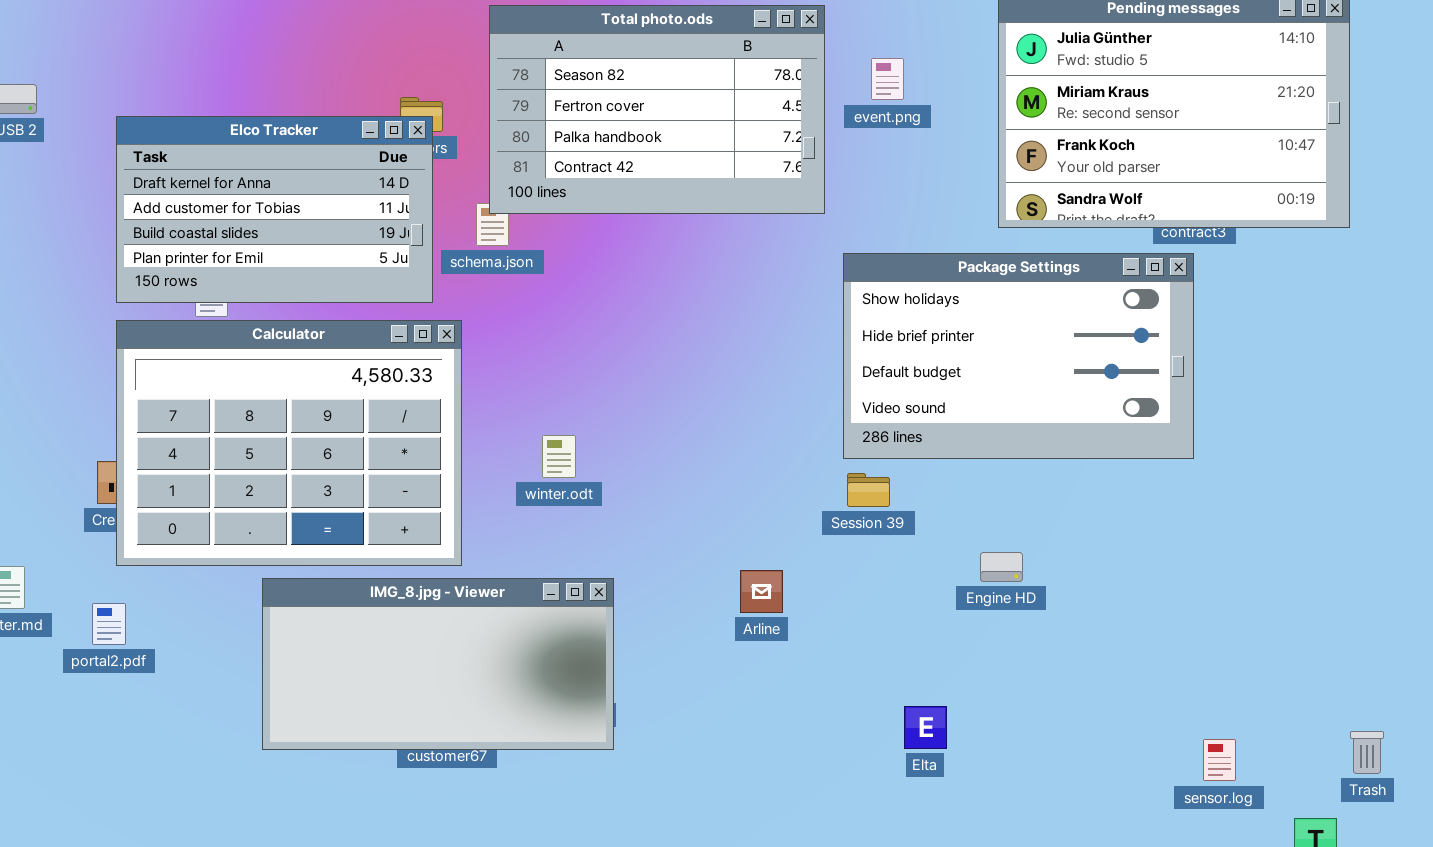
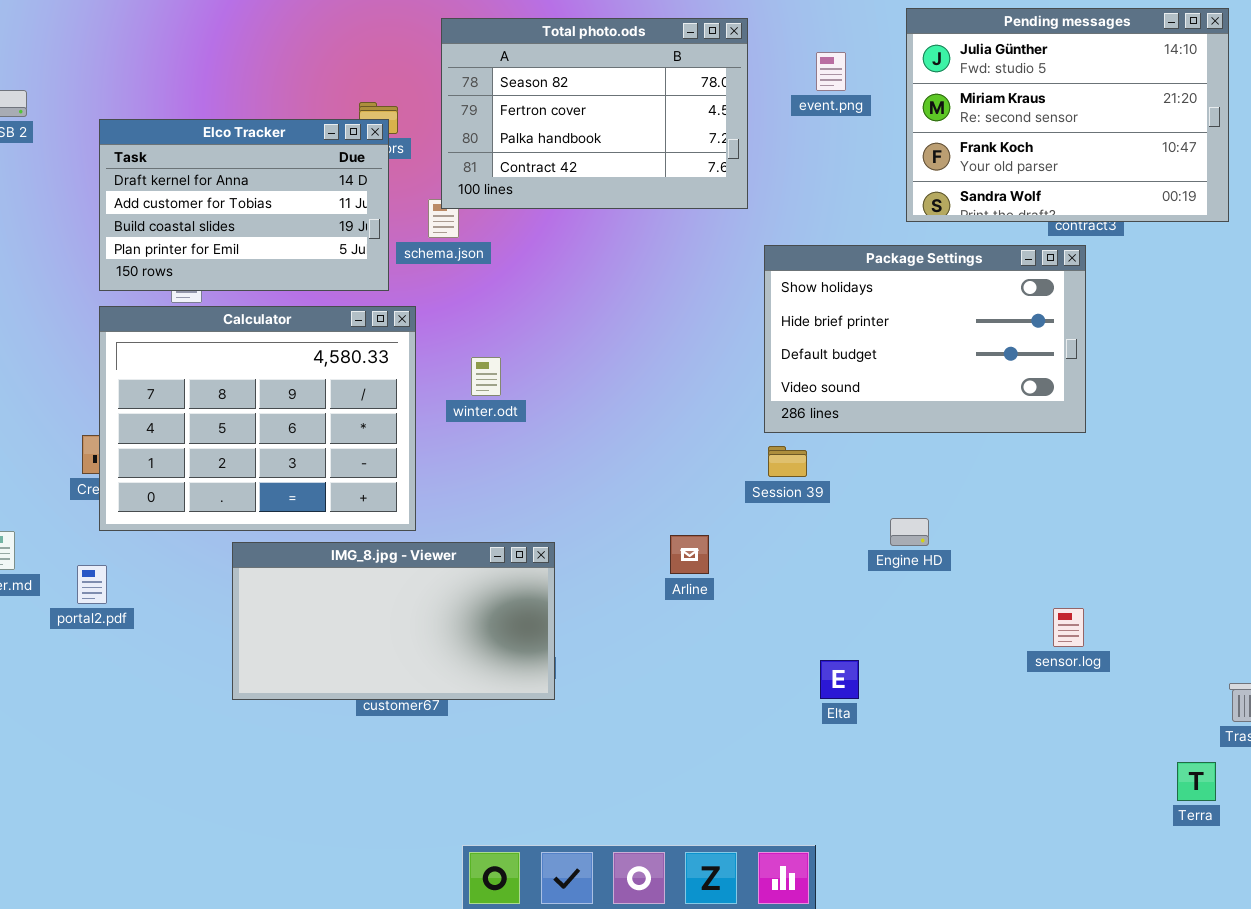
event.png: [871,58,904,100] -> [816,52,846,91], moved
winter.odt: [542,435,576,478] -> [471,357,501,396], moved
sensor.log: [1203,739,1236,781] -> [1053,608,1084,647], moved

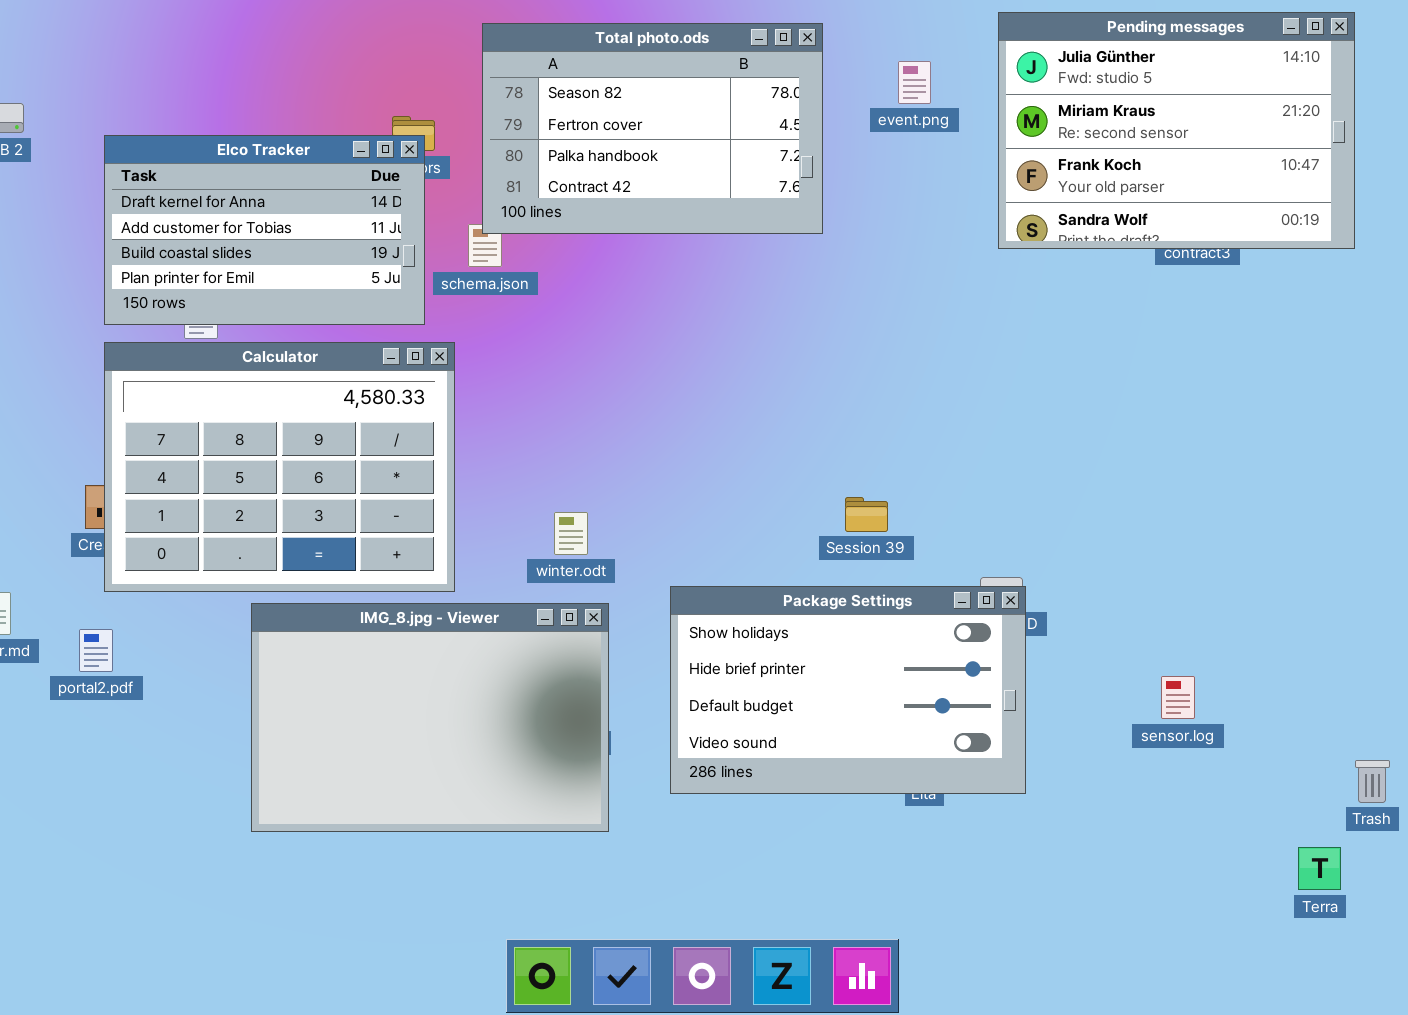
Package Settings: [764,245,1086,433] -> [670,586,1026,794], moved
winter.odt: [471,357,501,396] -> [554,512,588,555], moved
IMG_8.jpg - Viewer: [232,542,555,700] -> [251,603,609,832], resized

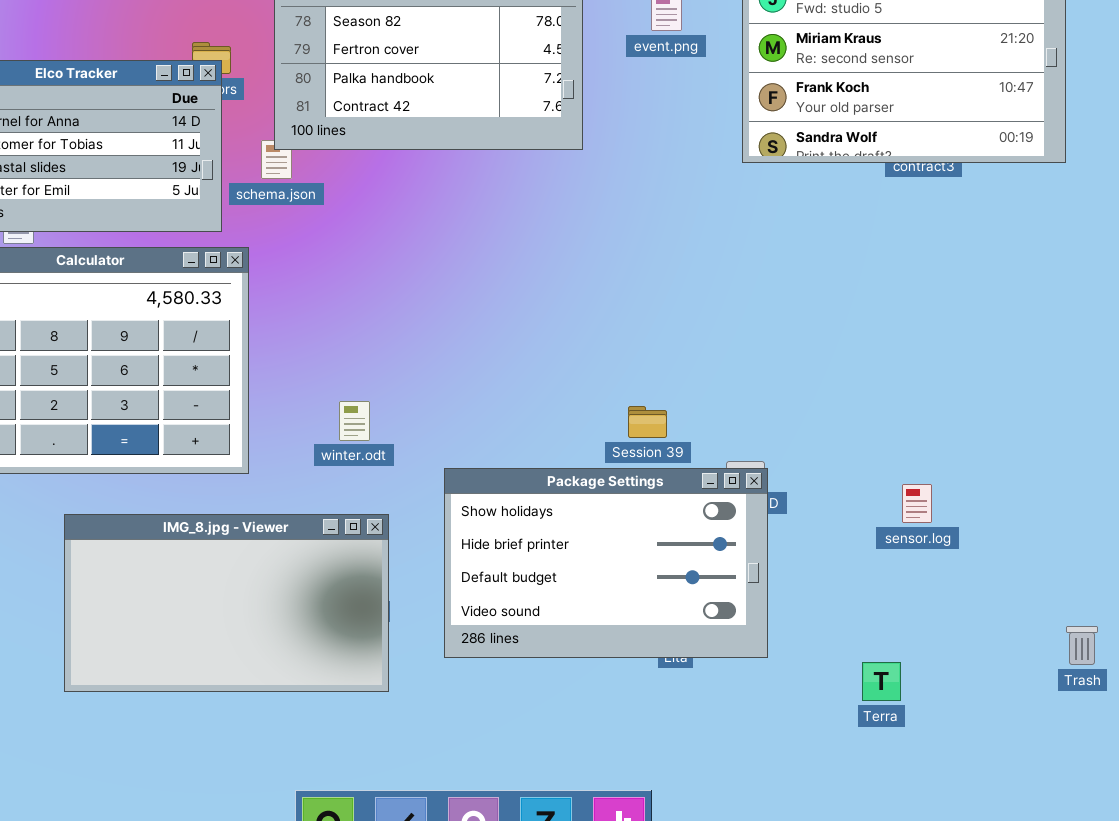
Session 39: [845,497,888,532] -> [628,406,667,438], moved
IMG_8.jpg - Viewer: [251,603,609,832] -> [64,514,389,692], resized
sensor.log: [1161,676,1195,719] -> [902,484,932,523], moved
Terra: [1298,847,1341,890] -> [862,662,901,701], moved

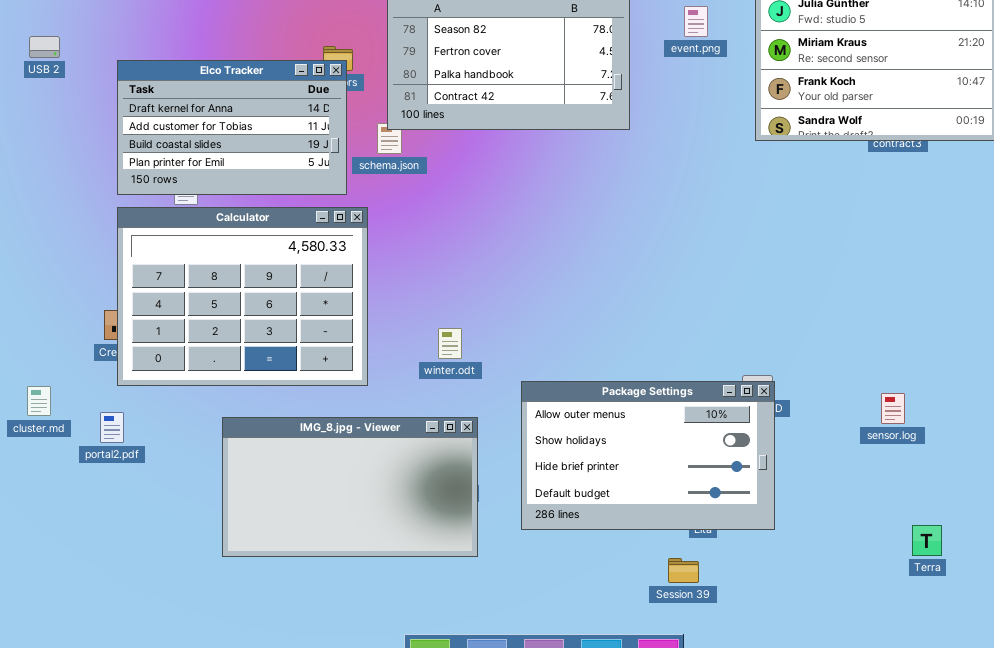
Session 39: [628,406,667,438] -> [668,558,699,583], moved
Package Settings: [444,468,768,658] -> [521,381,775,530], scrolled up 1 row
Terra: [862,662,901,701] -> [912,525,942,556], moved

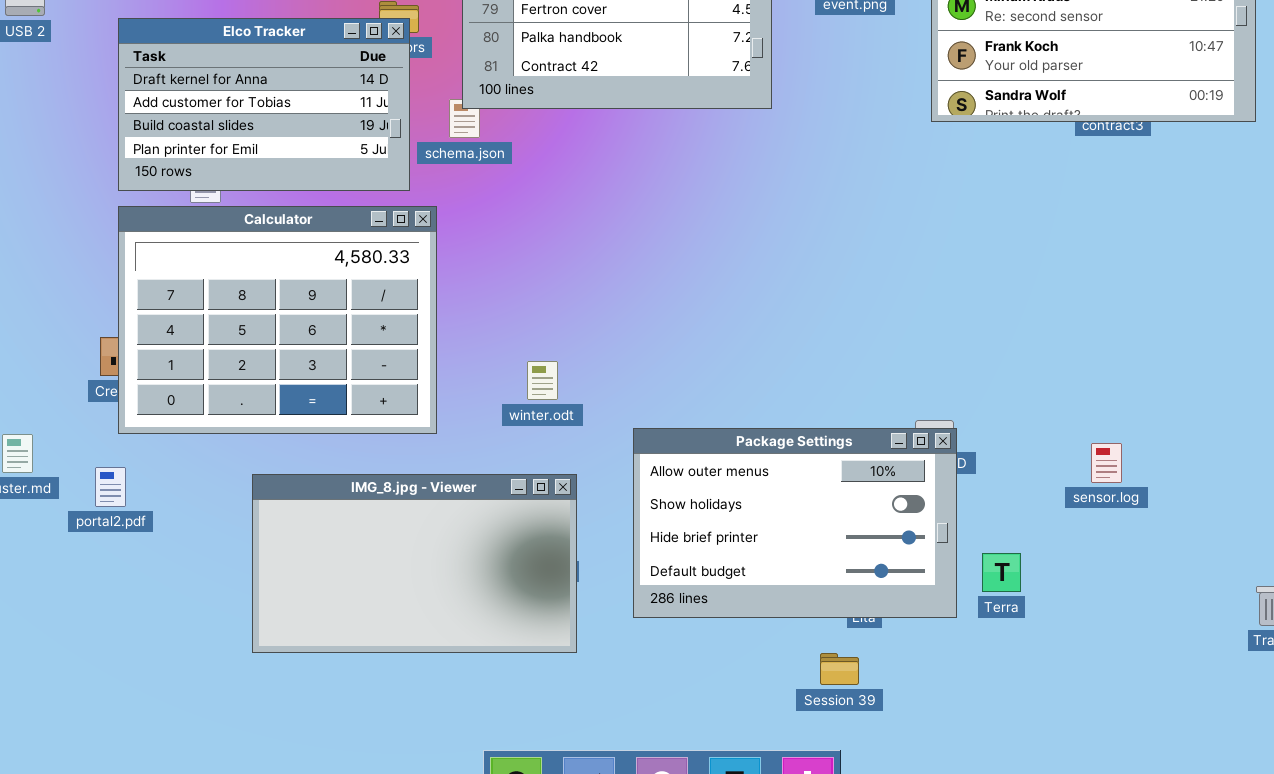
Terra: [912,525,942,556] -> [982,553,1021,592], moved

